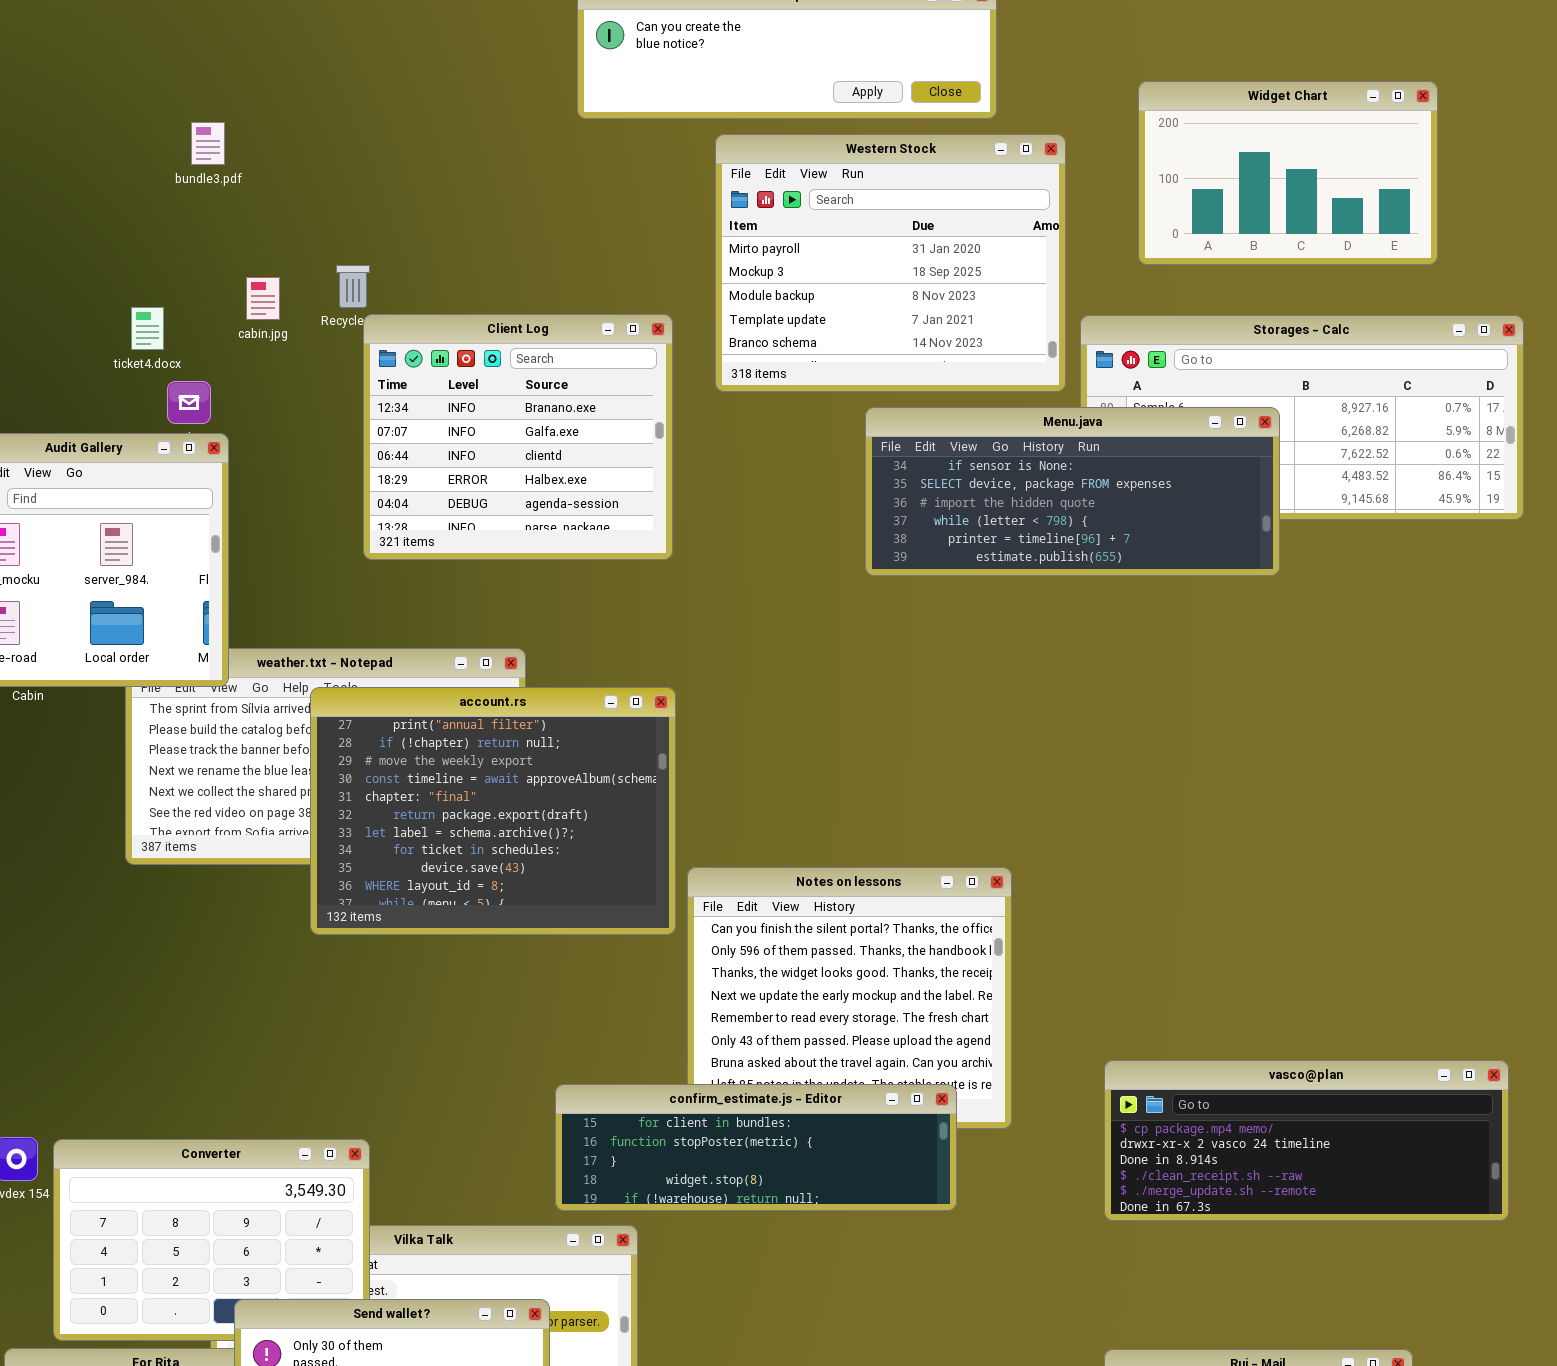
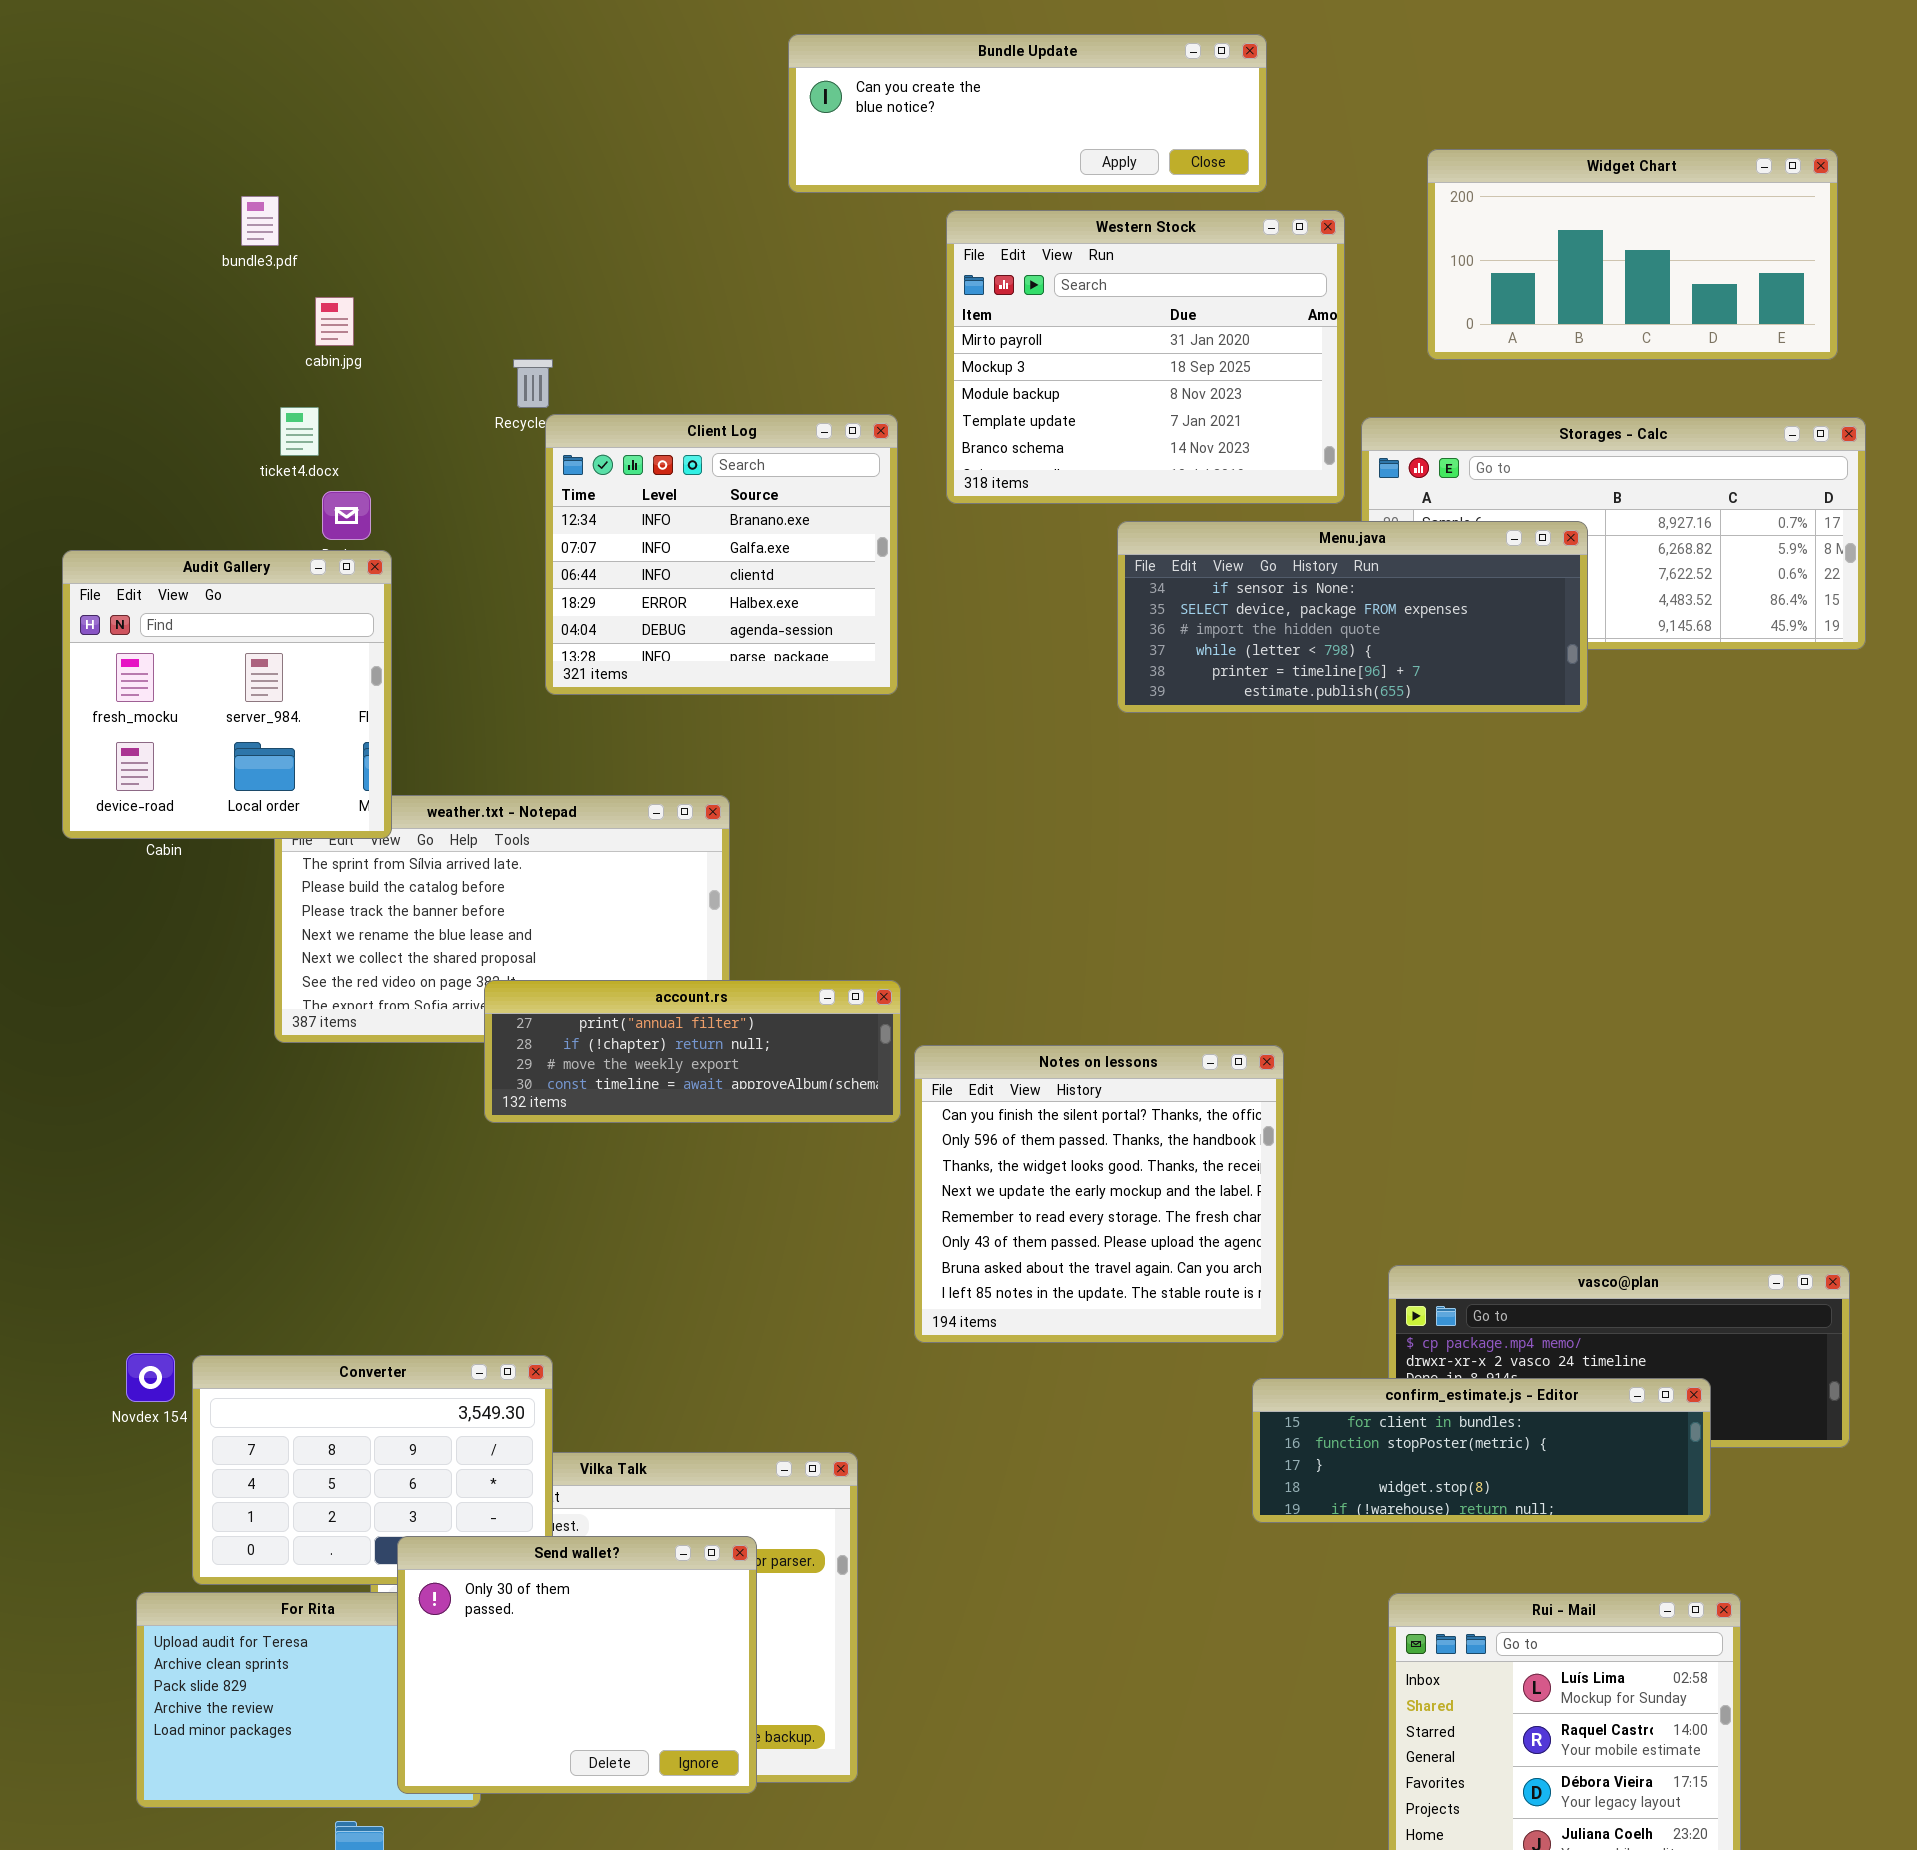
Widget Chart: [1138,81,1438,265] -> [1427,149,1838,360], resized
bundle3.pdf: [191,122,225,165] -> [241,196,279,246], moved
cabin.jpg: [246,277,280,320] -> [315,297,354,346], moved
account.rs: [310,687,676,935] -> [484,980,901,1123], resized
confirm_estimate.js - Editor: [555,1084,957,1211] -> [1252,1378,1711,1523], moved

